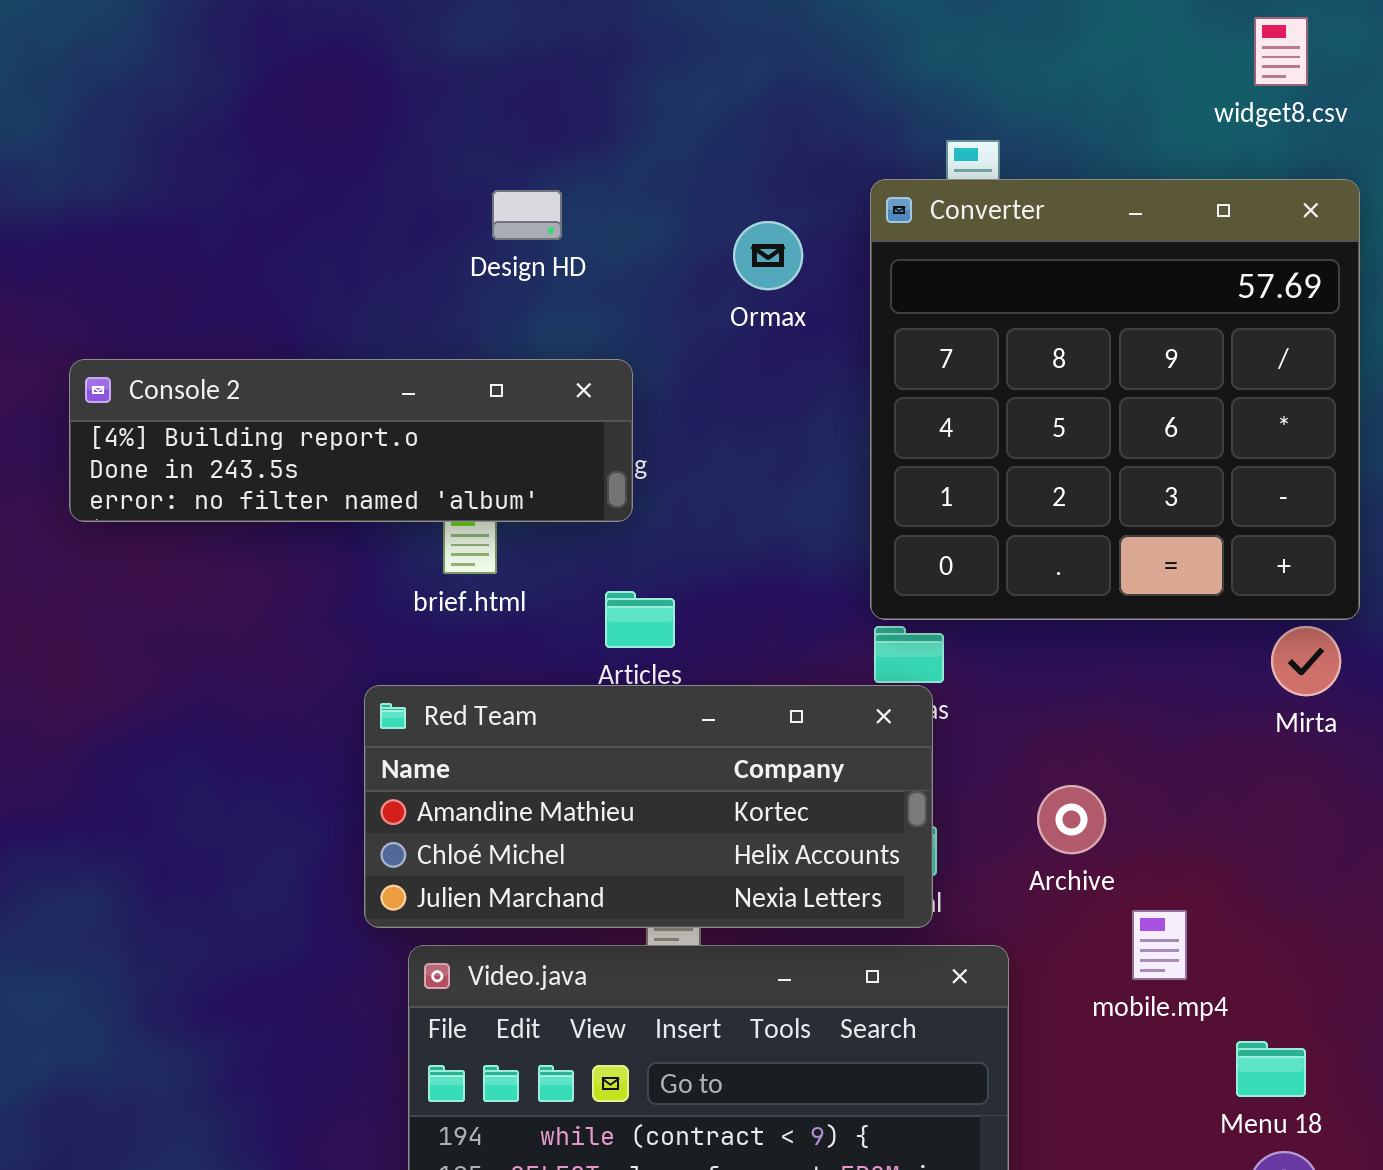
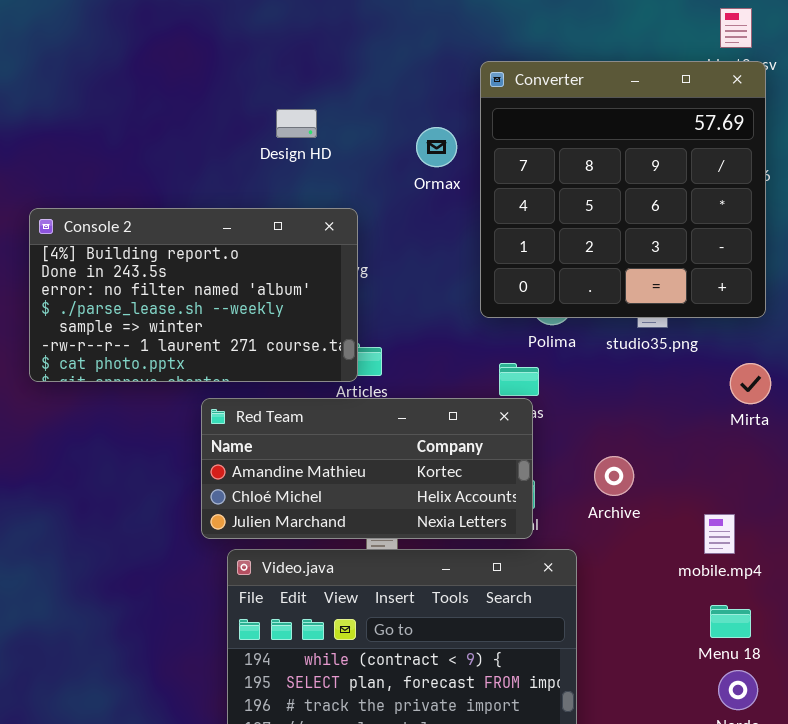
Converter: [870,179,1360,620] -> [480,61,766,318], moved
Console 2: [69,359,633,522] -> [29,208,358,382], resized
mobile.mp4: [1132,910,1187,980] -> [704,514,735,554], moved

